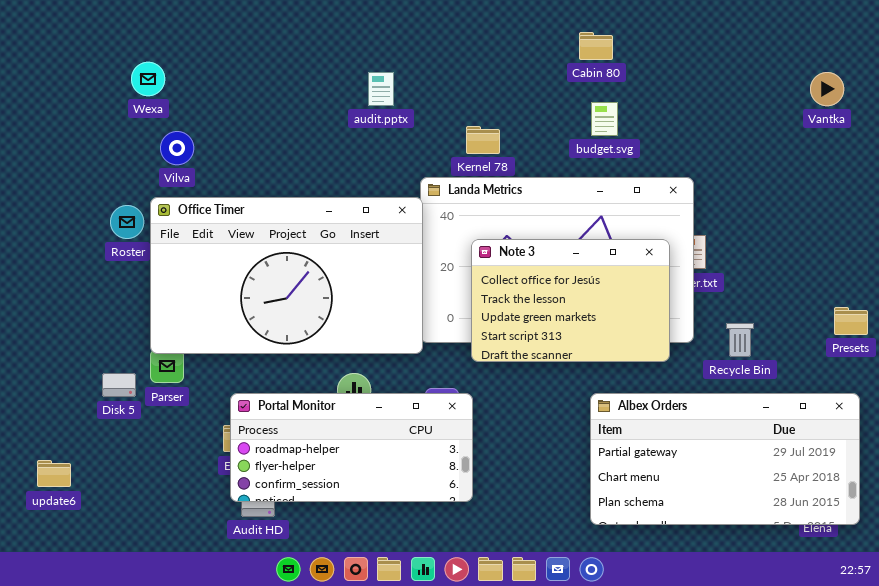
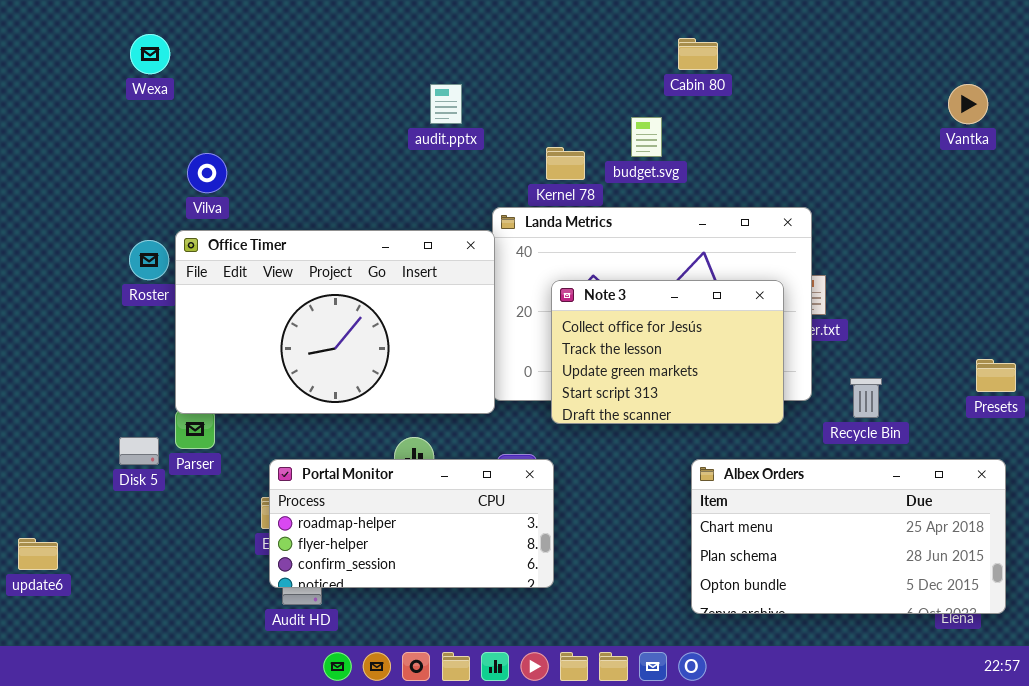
Wexa: [131,62,165,96] -> [130,34,170,74], moved
budget.svg: [591,102,618,136] -> [631,117,662,157], moved
Albex Orders: [590,393,860,525] -> [691,459,1006,614], scrolled down 1 row
update6: [37,460,71,487] -> [18,538,58,570], moved

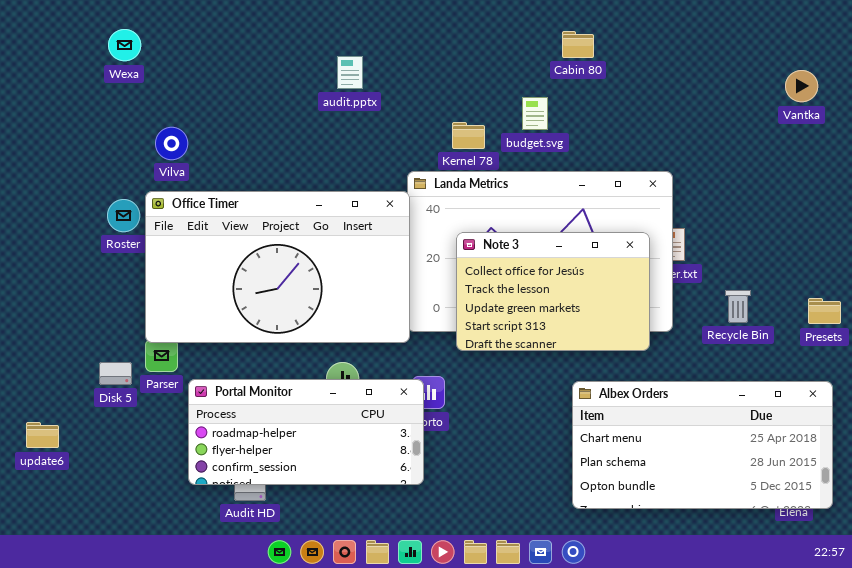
audit.pptx: [430,84,462,124] -> [337,56,363,89], moved
Recycle Bin: [850,378,882,418] -> [725,290,751,323], moved
Portal Monitor: [269,459,554,588] -> [188,379,424,485], moved
update6: [18,538,58,570] -> [26,422,59,448], moved

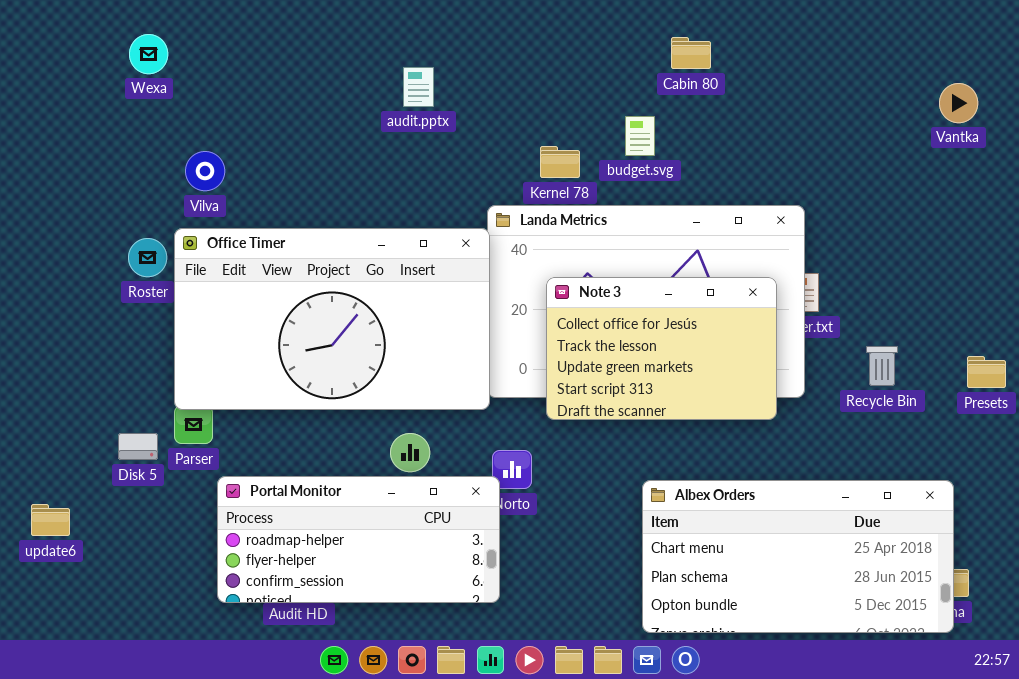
Portal Monitor: [188,379,424,485] -> [217,476,500,603], moved
Albex Orders: [572,381,833,509] -> [642,480,954,633], moved

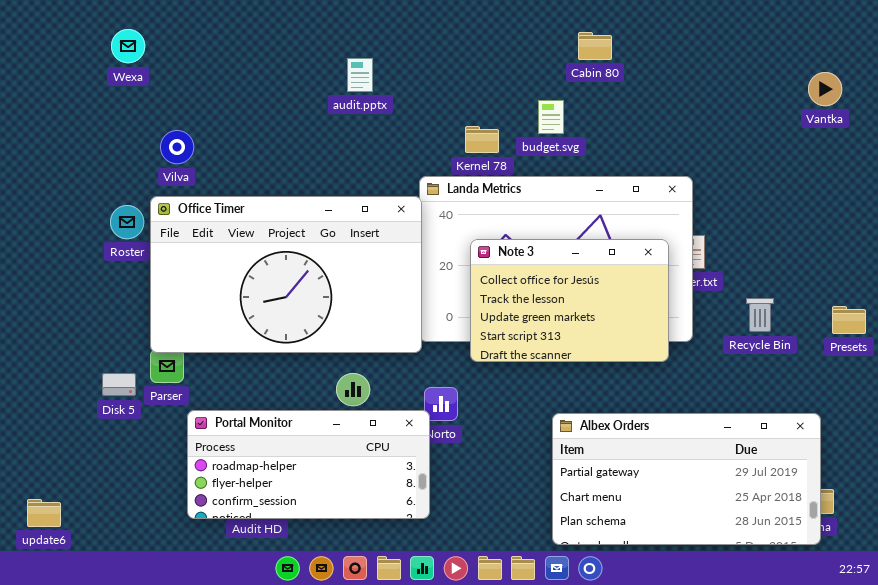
Albex Orders: [642,480,954,633] -> [552,413,821,545], scrolled up 1 row
update6: [31,504,70,536] -> [27,499,61,527], moved

